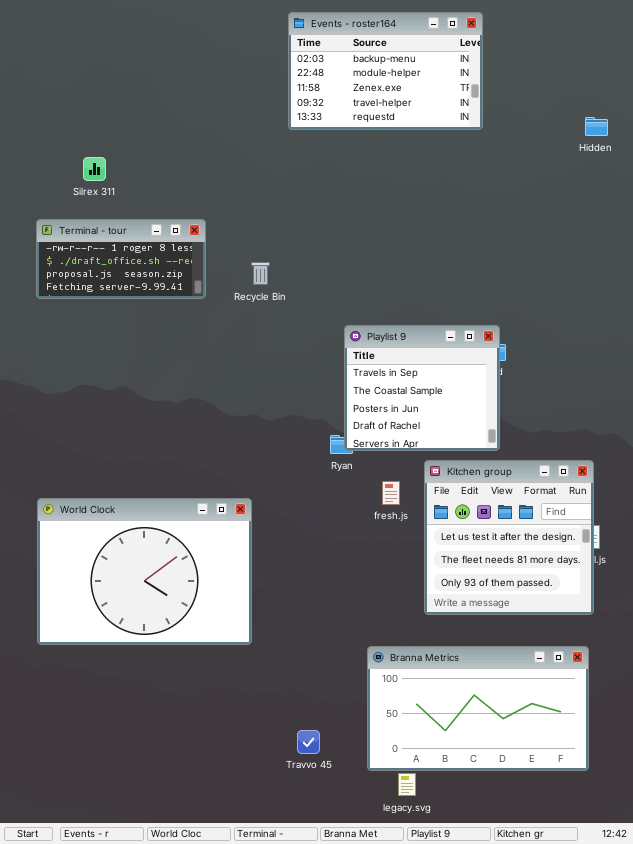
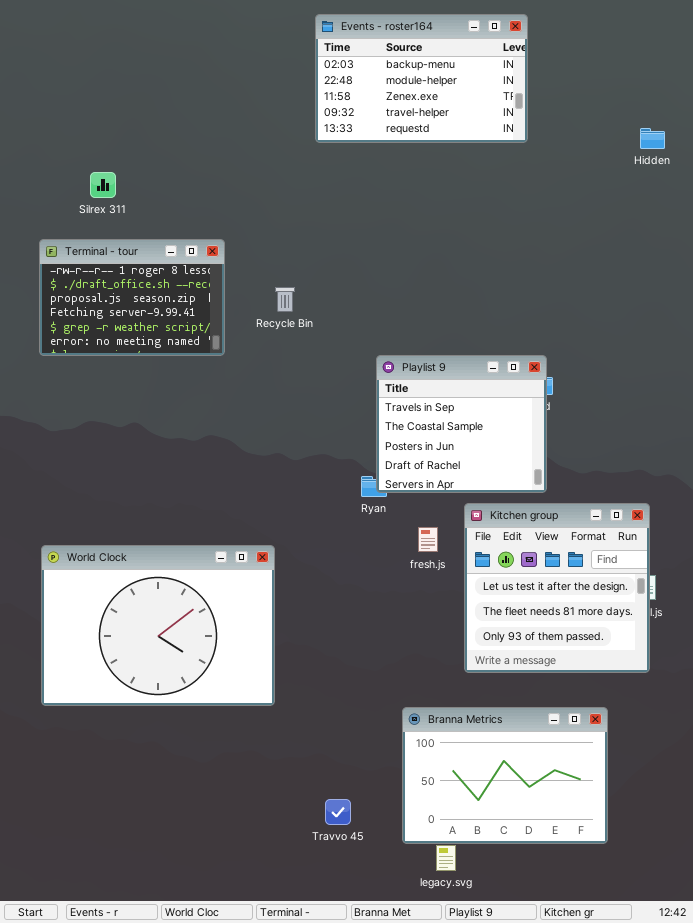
Terminal - tour: [36,219,206,299] -> [39,239,225,356], resized
Branna Metrics: [367,646,589,771] -> [402,707,608,844], resized

